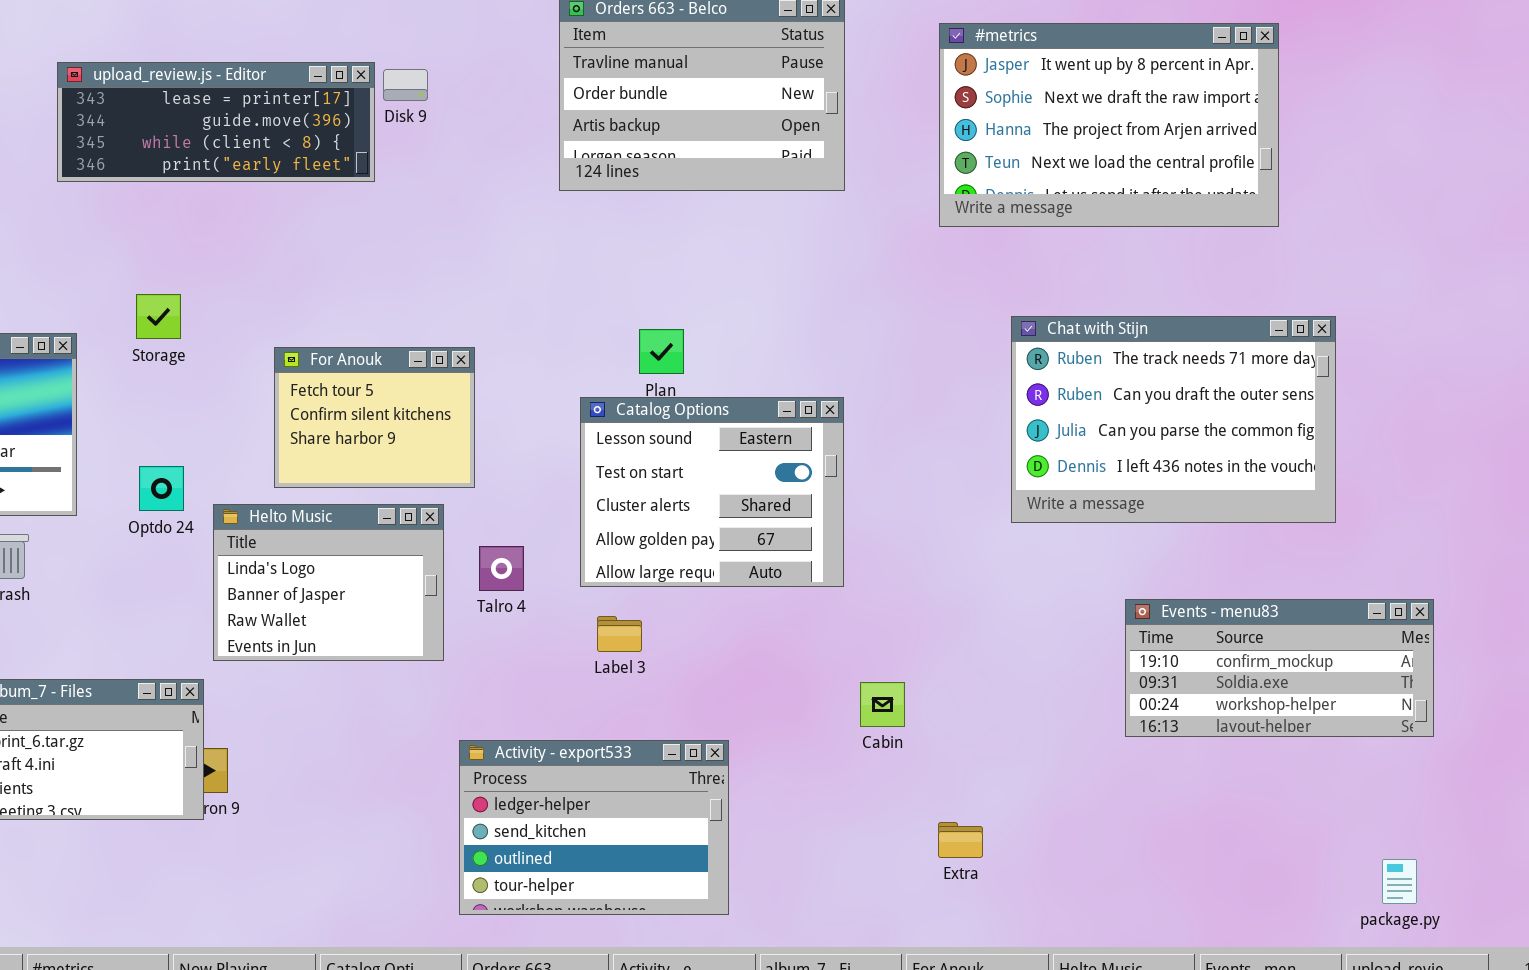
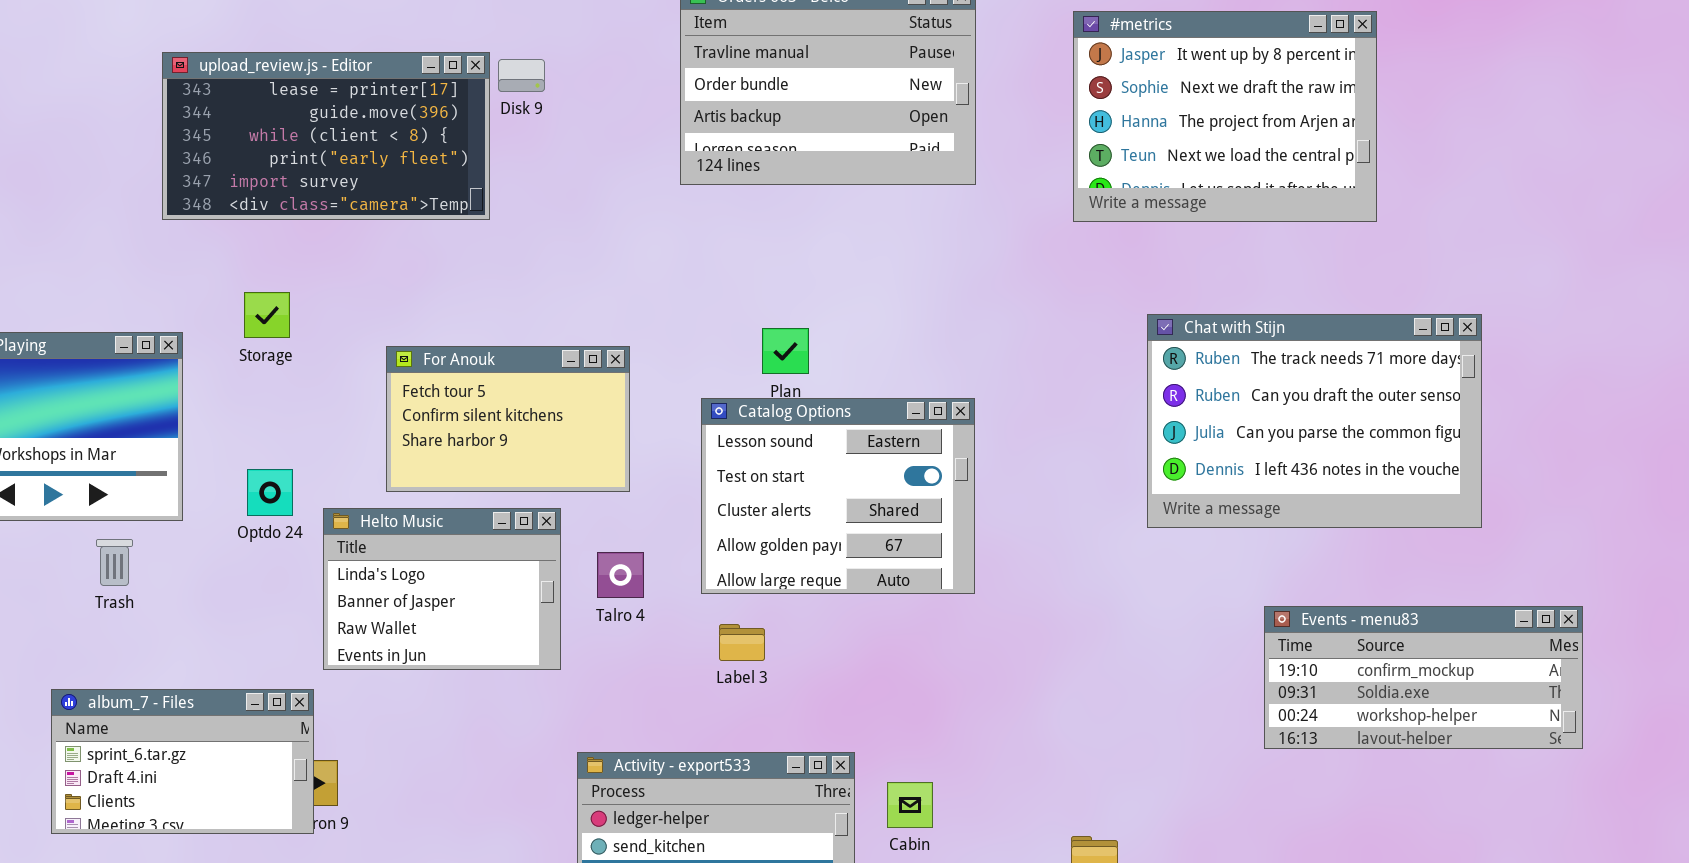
#metrics: [939,23,1279,227] -> [1073,11,1377,222], resized
upload_review.js - Editor: [57,62,375,182] -> [162,52,490,220], resized
For Anouk: [274,347,475,488] -> [386,346,630,492], resized
Cabin: [860,682,905,727] -> [887,782,933,828], moved

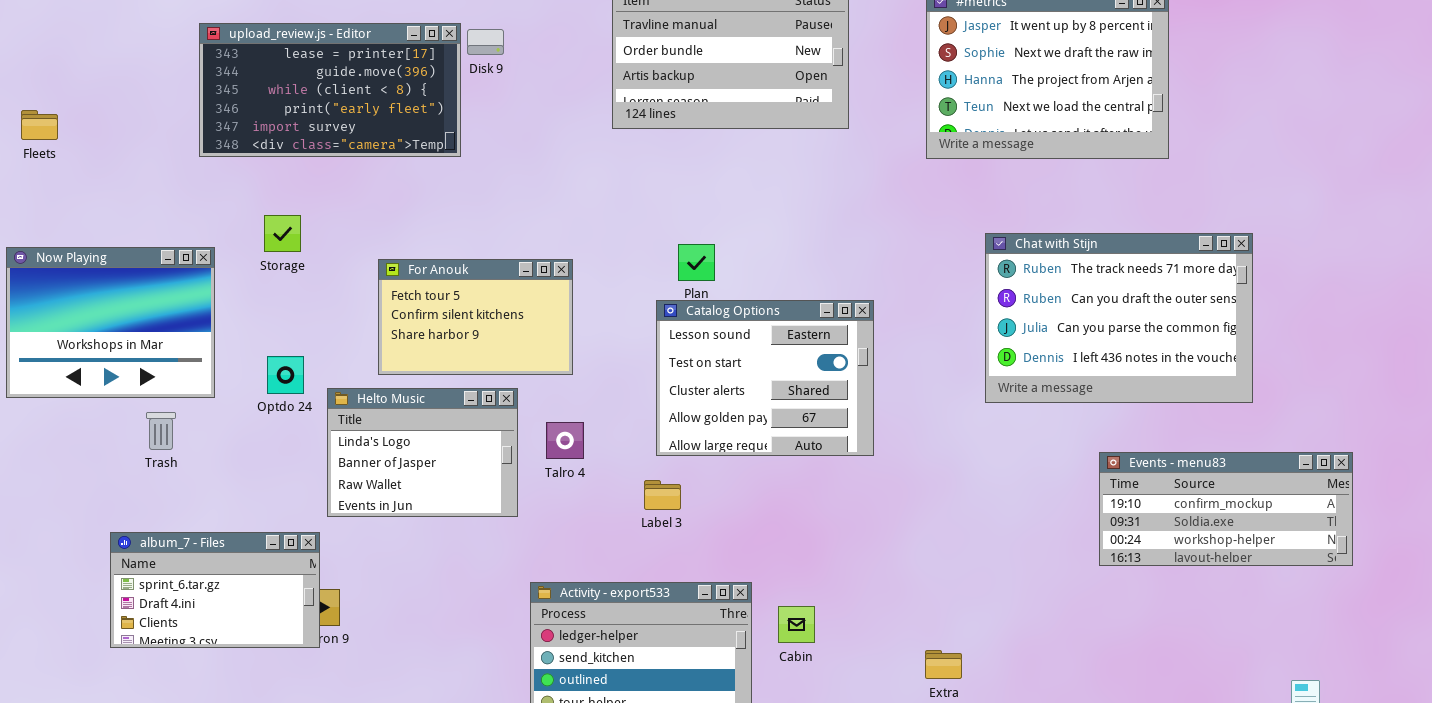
Catalog Options: [701,398,975,594] -> [656,300,874,456], moved
Events - menu83: [1264,606,1583,749] -> [1099,452,1353,566], moved

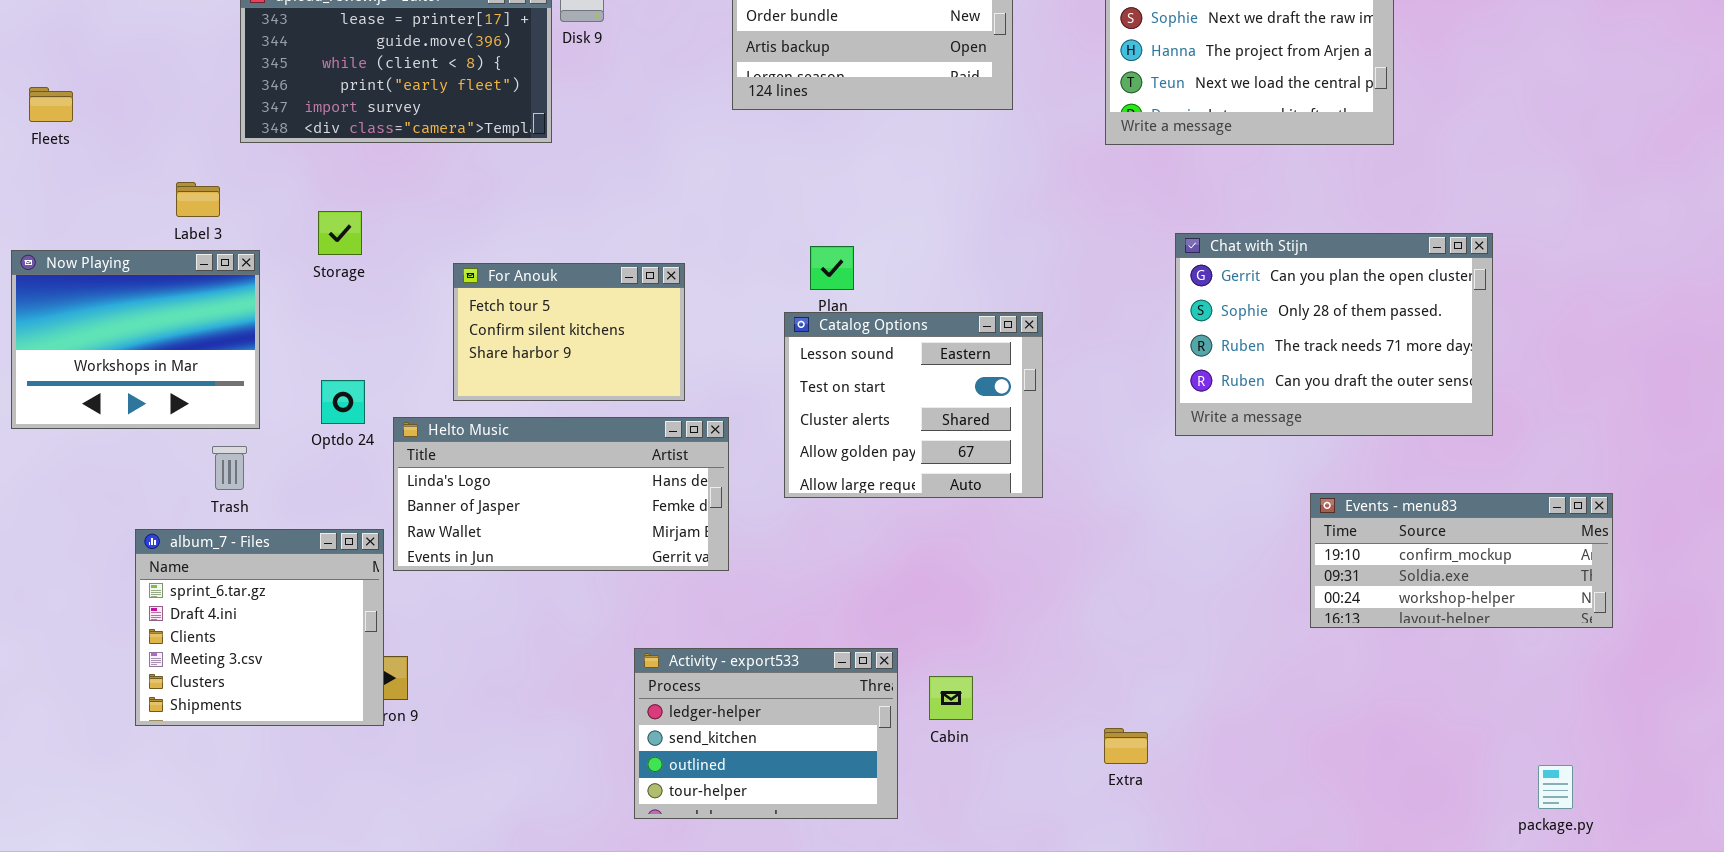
Chat with Stijn: [985,233,1253,403] -> [1175,233,1493,436], scrolled up 2 rows
Helto Music: [327,388,518,517] -> [393,417,729,571], resized
Trash: [146,412,176,450] -> [212,446,247,490], moved
Label 3: [644,480,681,510] -> [176,182,220,217], moved
album_7 - Files: [110,532,320,648] -> [135,529,384,726], resized

